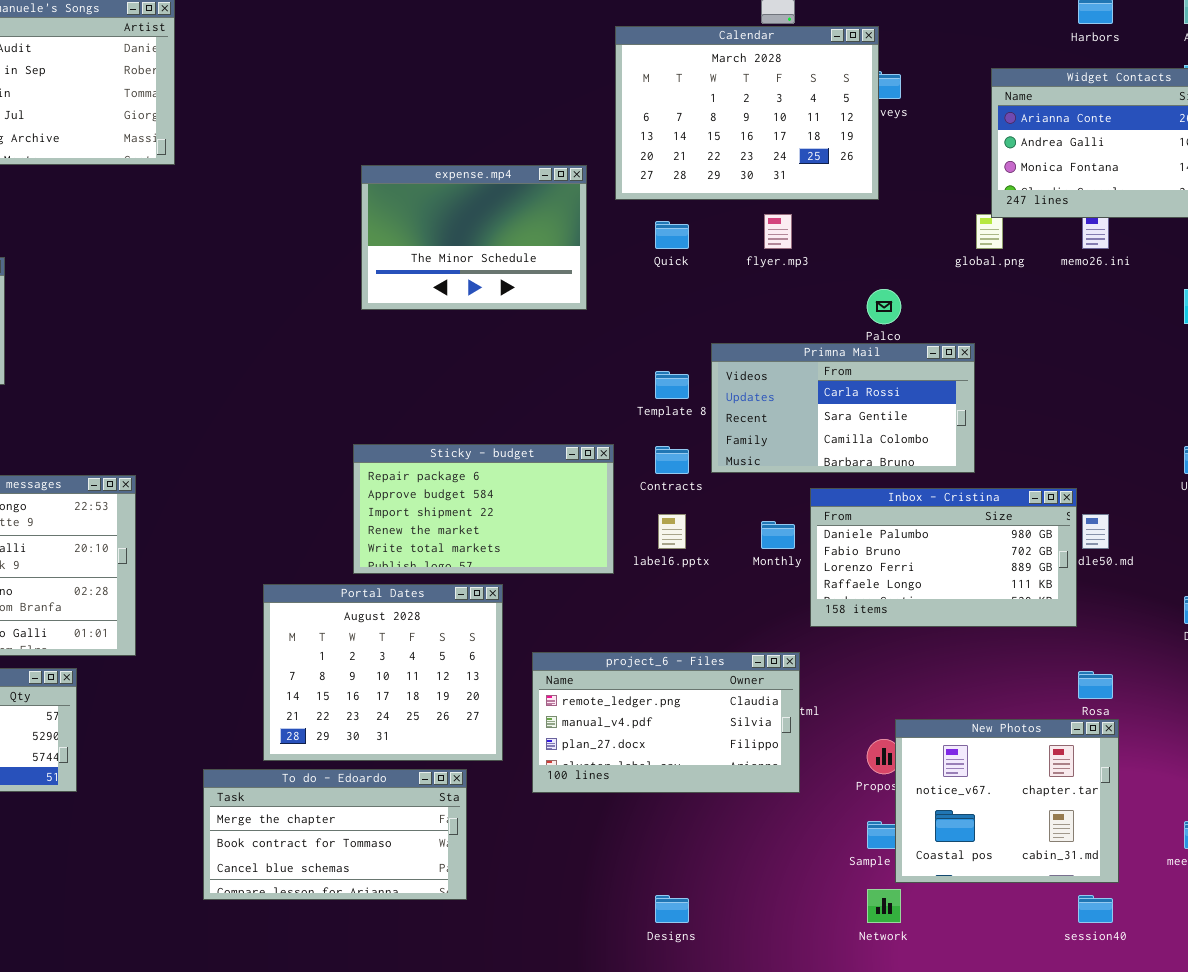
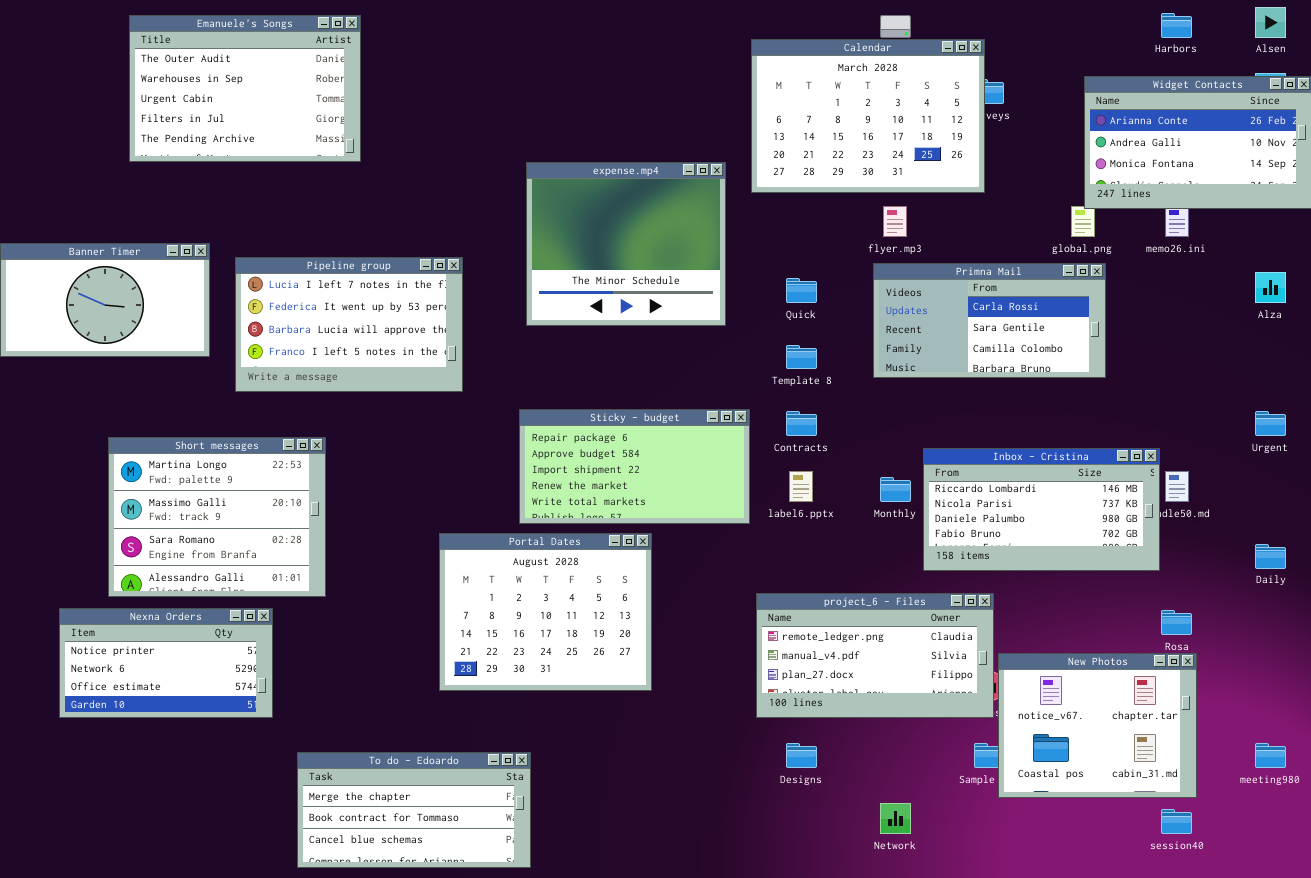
expense.mp4: [361,165,587,310] -> [526,162,726,326], resized
Quick: [655,221,689,249] -> [786,278,817,303], moved
Pipeline group: none -> [235,257,463,392], opened
Primna Mail: [711,343,975,473] -> [873,263,1106,378], moved
Inbox - Cristina: [810,488,1077,627] -> [923,448,1160,571], scrolled up 2 rows
project_6 - Files: [532,652,800,793] -> [756,593,994,718], moved
To do - Edoardo: [203,769,467,900] -> [297,752,531,868], moved
Network: [867,889,901,923] -> [880,803,911,834], moved
Designs: [655,895,689,923] -> [786,743,817,768], moved

